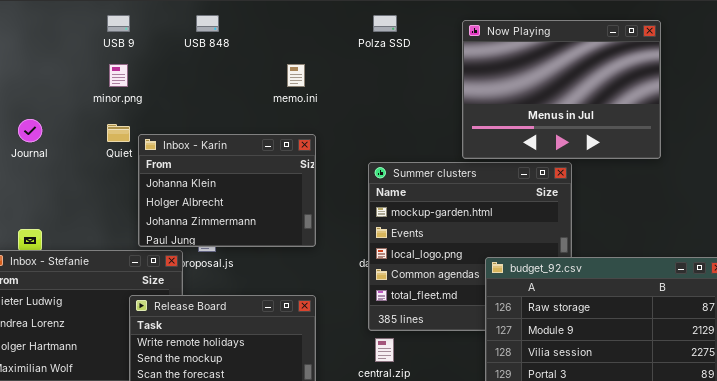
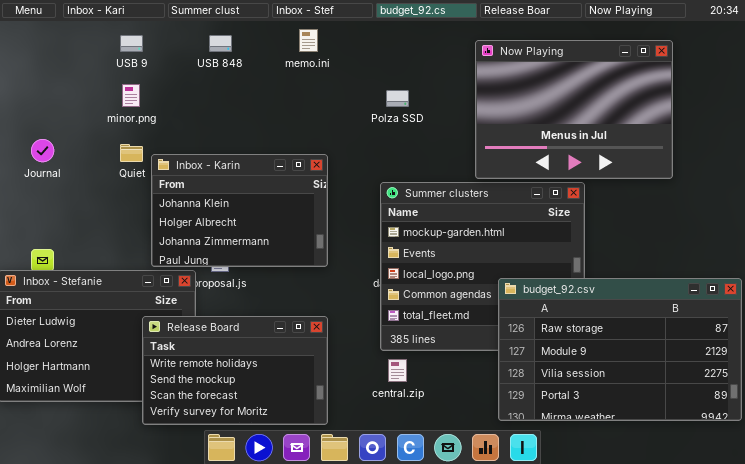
Polza SSD: [373,15,397,32] -> [386,90,409,107], moved
memo.ini: [287,64,305,87] -> [299,29,318,52], moved

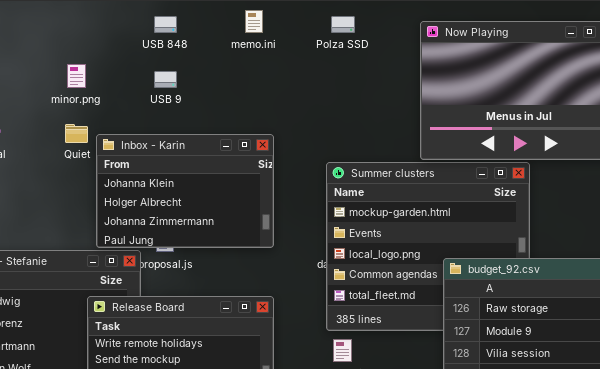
USB 9: [120,35,143,52] -> [154,71,177,88], moved
Polza SSD: [386,90,409,107] -> [331,16,355,33], moved

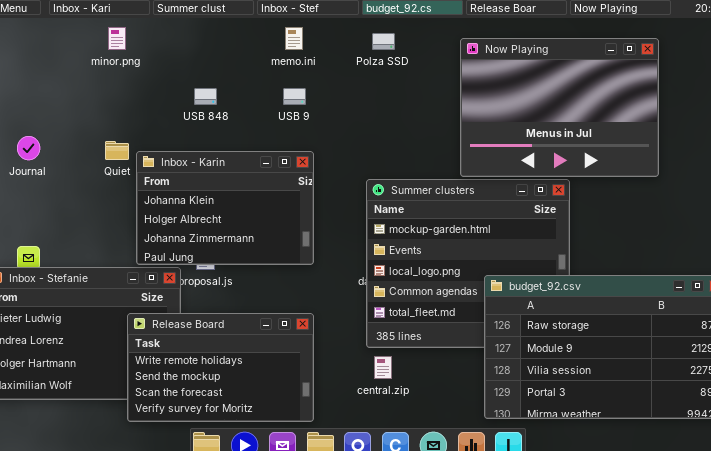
USB 848: [154,16,177,33] -> [194,88,217,105], moved
minor.png: [67,64,86,88] -> [108,27,126,50], moved
USB 9: [154,71,177,88] -> [283,88,306,105], moved

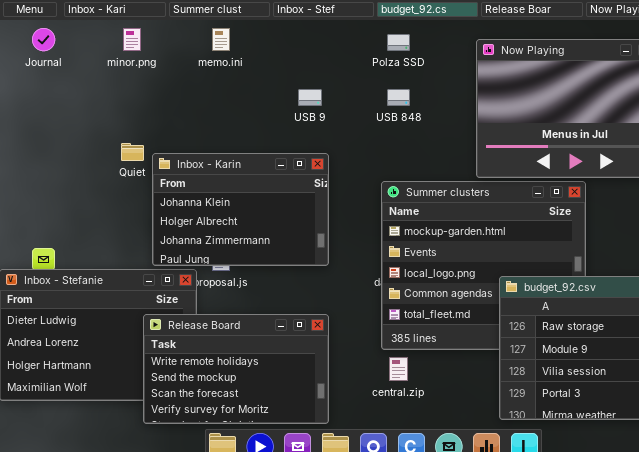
memo.ini: [285,27,303,50] -> [212,28,230,51], moved
USB 848: [194,88,217,105] -> [387,89,410,106], moved
Journal: [17,136,40,160] -> [32,28,55,51], moved

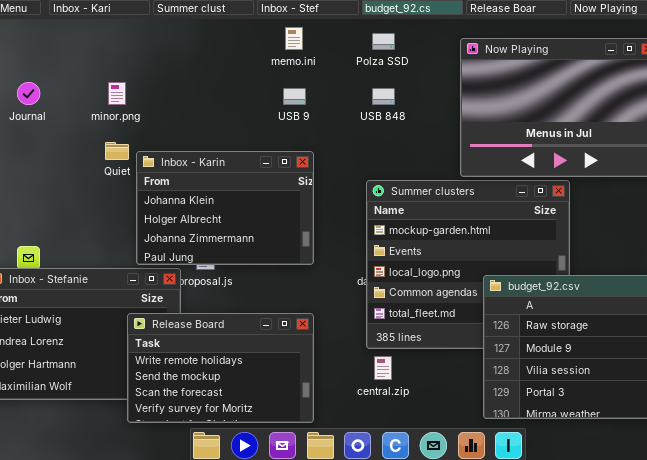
Journal: [32,28,55,51] -> [17,82,40,105], moved
minor.png: [123,28,141,51] -> [108,82,126,105], moved
memo.ini: [212,28,230,51] -> [285,27,303,50], moved

